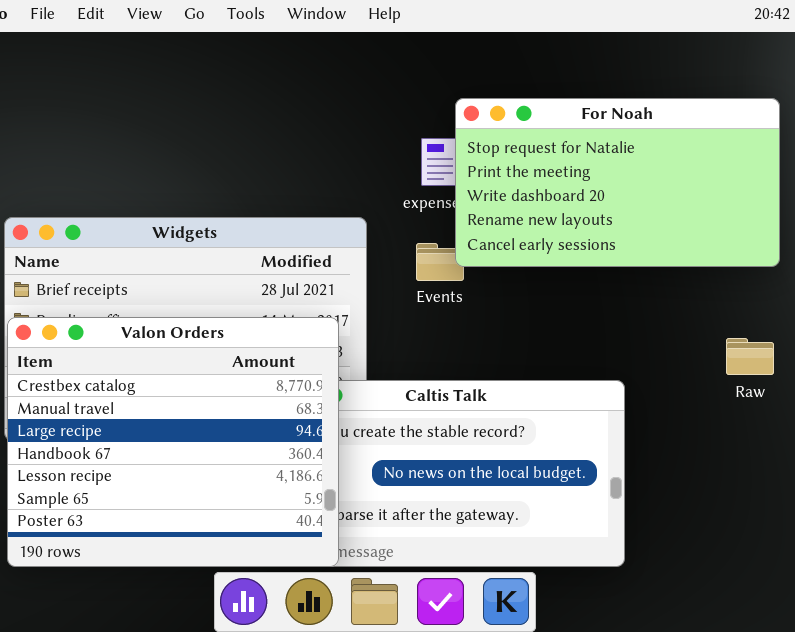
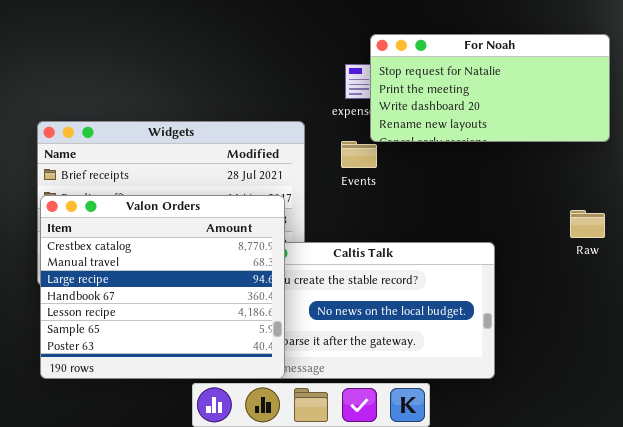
For Noah: [455,98,780,267] -> [370,34,610,142], resized

